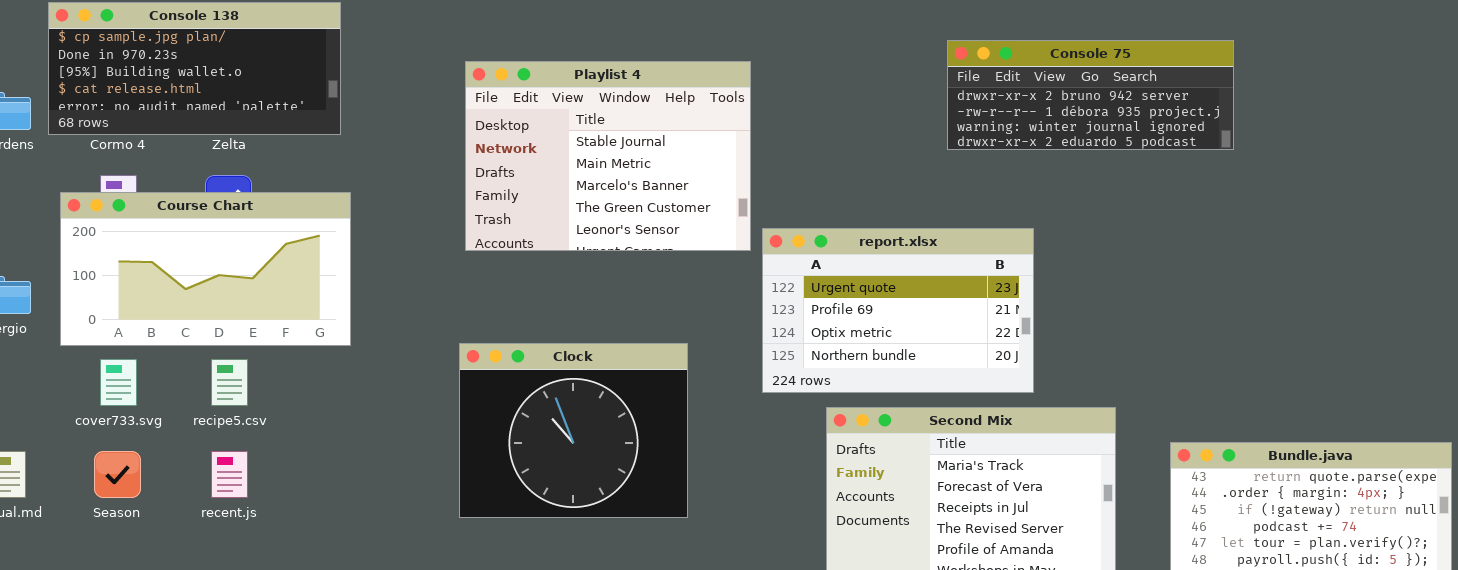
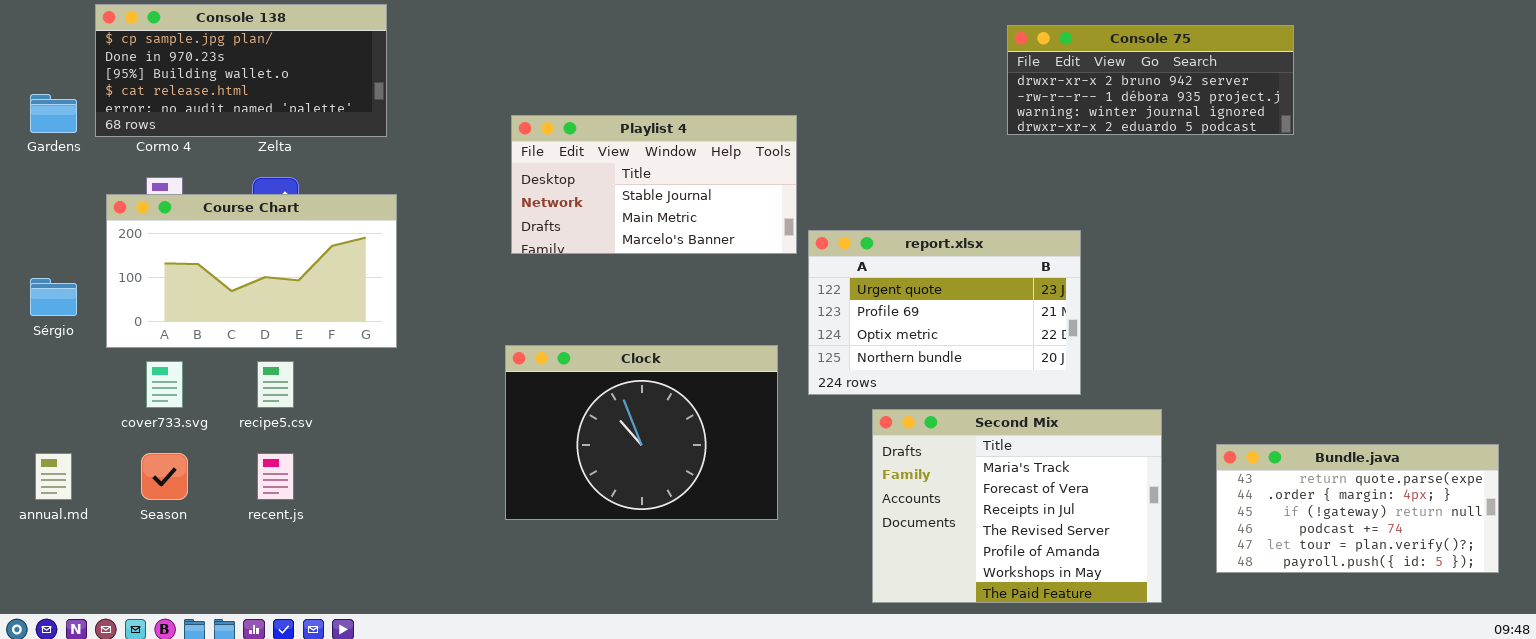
Console 75: [947,40,1234,150] -> [1007,25,1294,135], moved
Playlist 4: [465,61,751,251] -> [511,115,797,254], resized
Clock: [459,343,688,518] -> [505,345,778,520], resized

